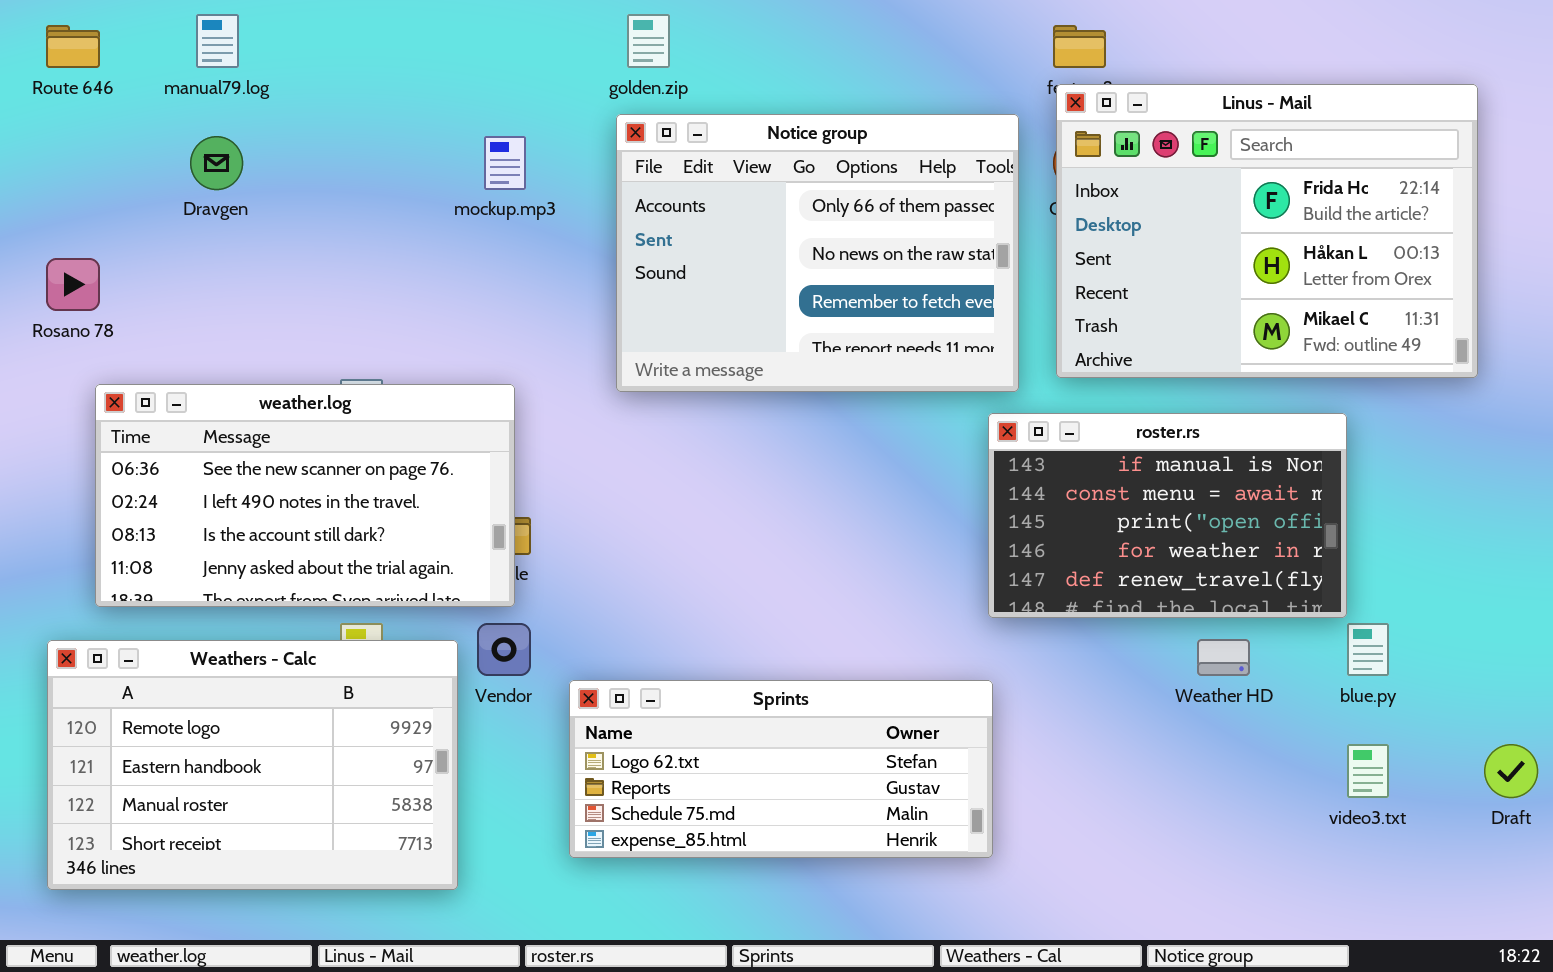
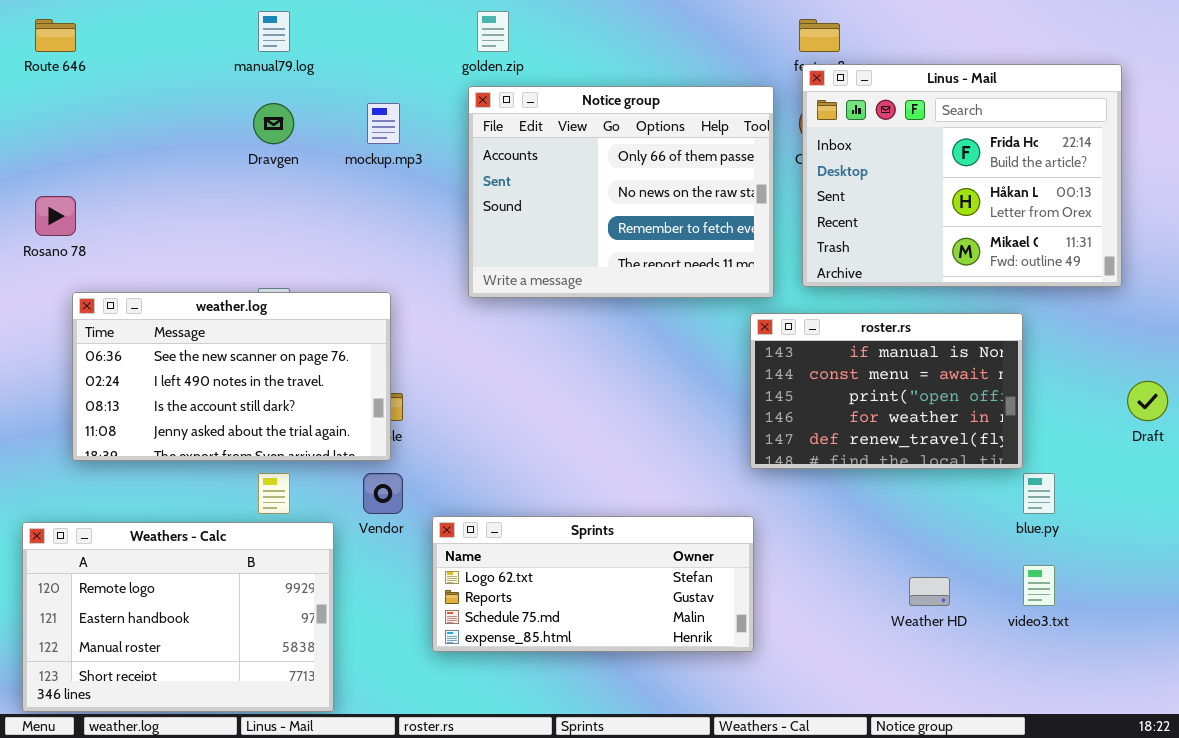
manual79.log: [196,14,239,68] -> [258,11,290,52], moved
Dravgen: [190,136,243,190] -> [253,103,294,144], moved
Weather HD: [1197,639,1250,676] -> [909,577,950,606], moved
Weathers - Calc: [47,640,458,890] -> [22,522,334,712], moved
Draft: [1484,744,1538,798] -> [1127,381,1168,421], moved

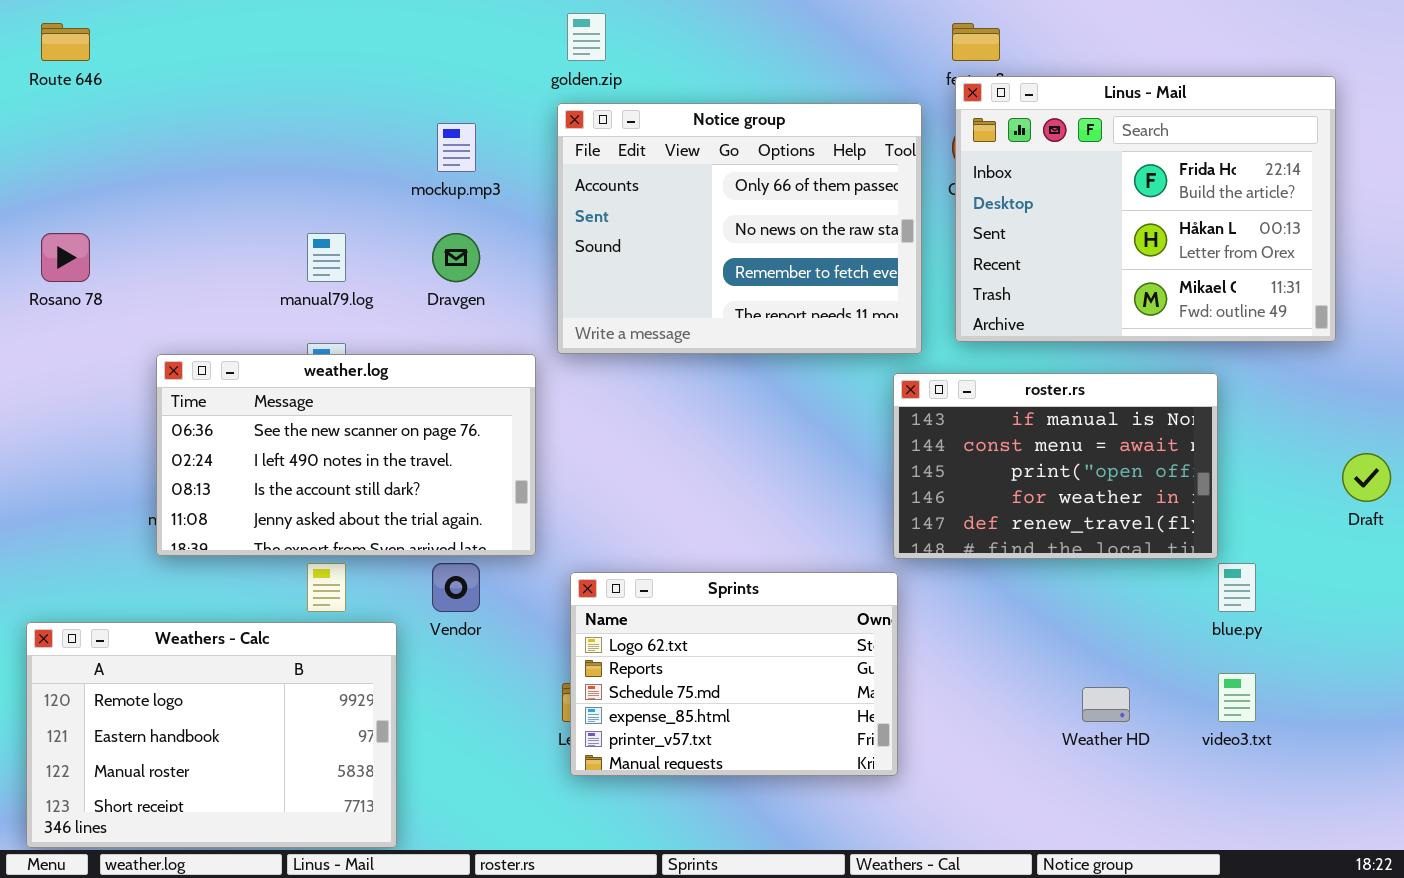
manual79.log: [258,11,290,52] -> [307,233,346,282], moved
Dravgen: [253,103,294,144] -> [432,233,480,282], moved
weather.log: [72,292,391,461] -> [156,354,536,556], moved
Sprints: [432,516,754,652] -> [570,572,898,776], resized

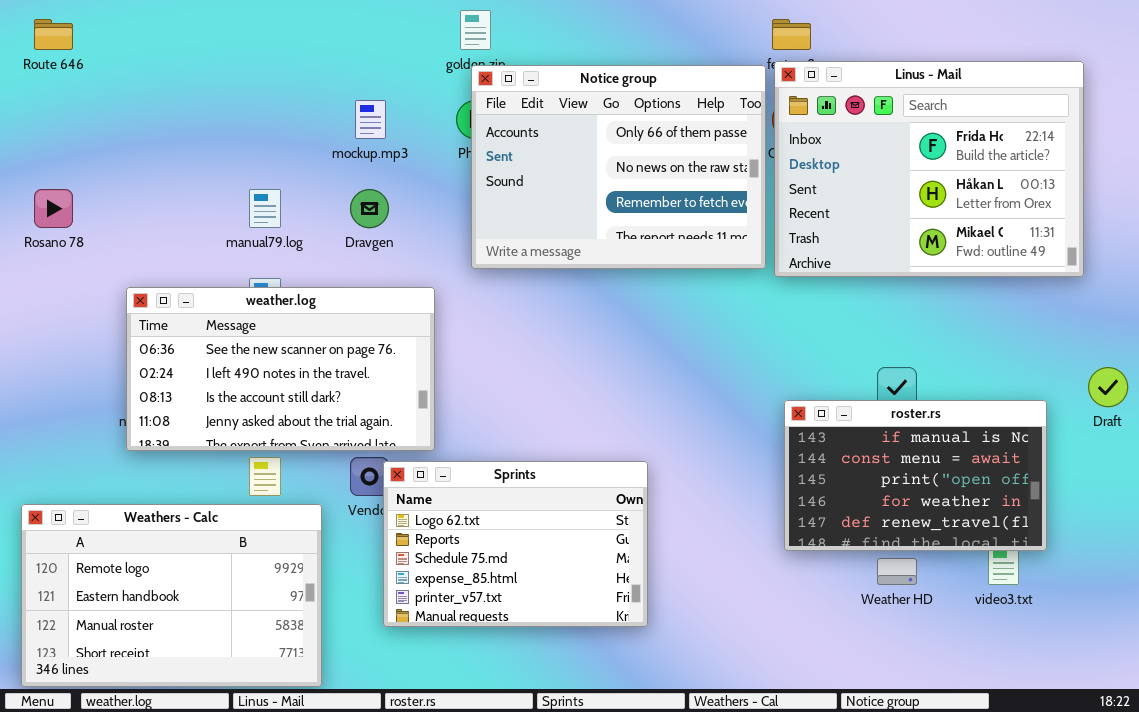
Notice group: [557,103,922,354] -> [471,65,766,269], moved
roster.rs: [893,373,1218,559] -> [784,400,1047,551], moved
Sprints: [570,572,898,776] -> [383,461,648,627], moved

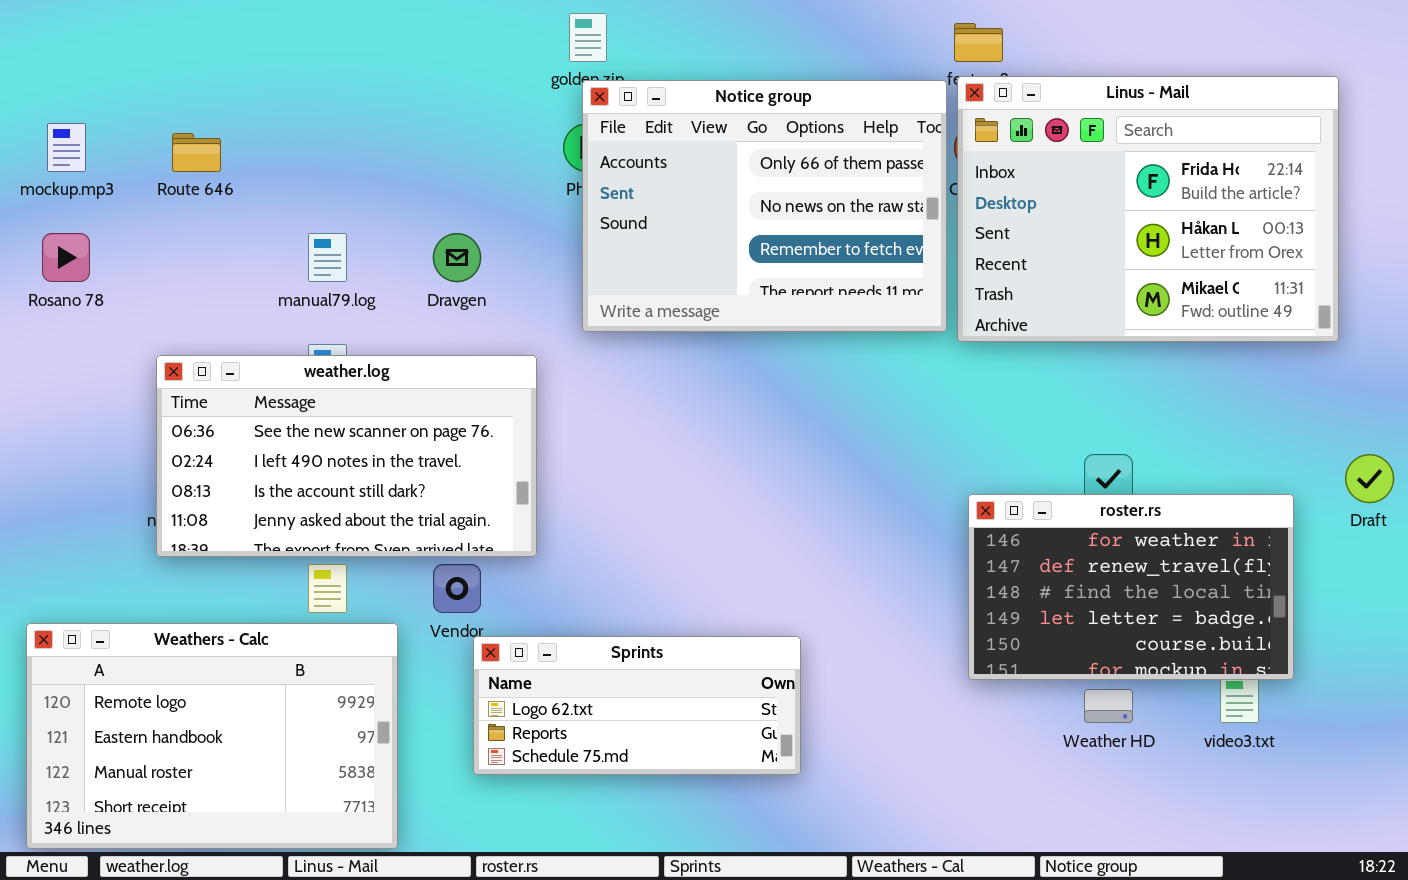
Route 646: [34,19,73,50] -> [172,133,221,172], moved
mockup.mp3: [355,100,386,139] -> [47,123,86,172], moved
roster.rs: [784,400,1047,551] -> [968,494,1294,680], scrolled down 3 rows
Sprints: [383,461,648,627] -> [473,636,801,775], resized

